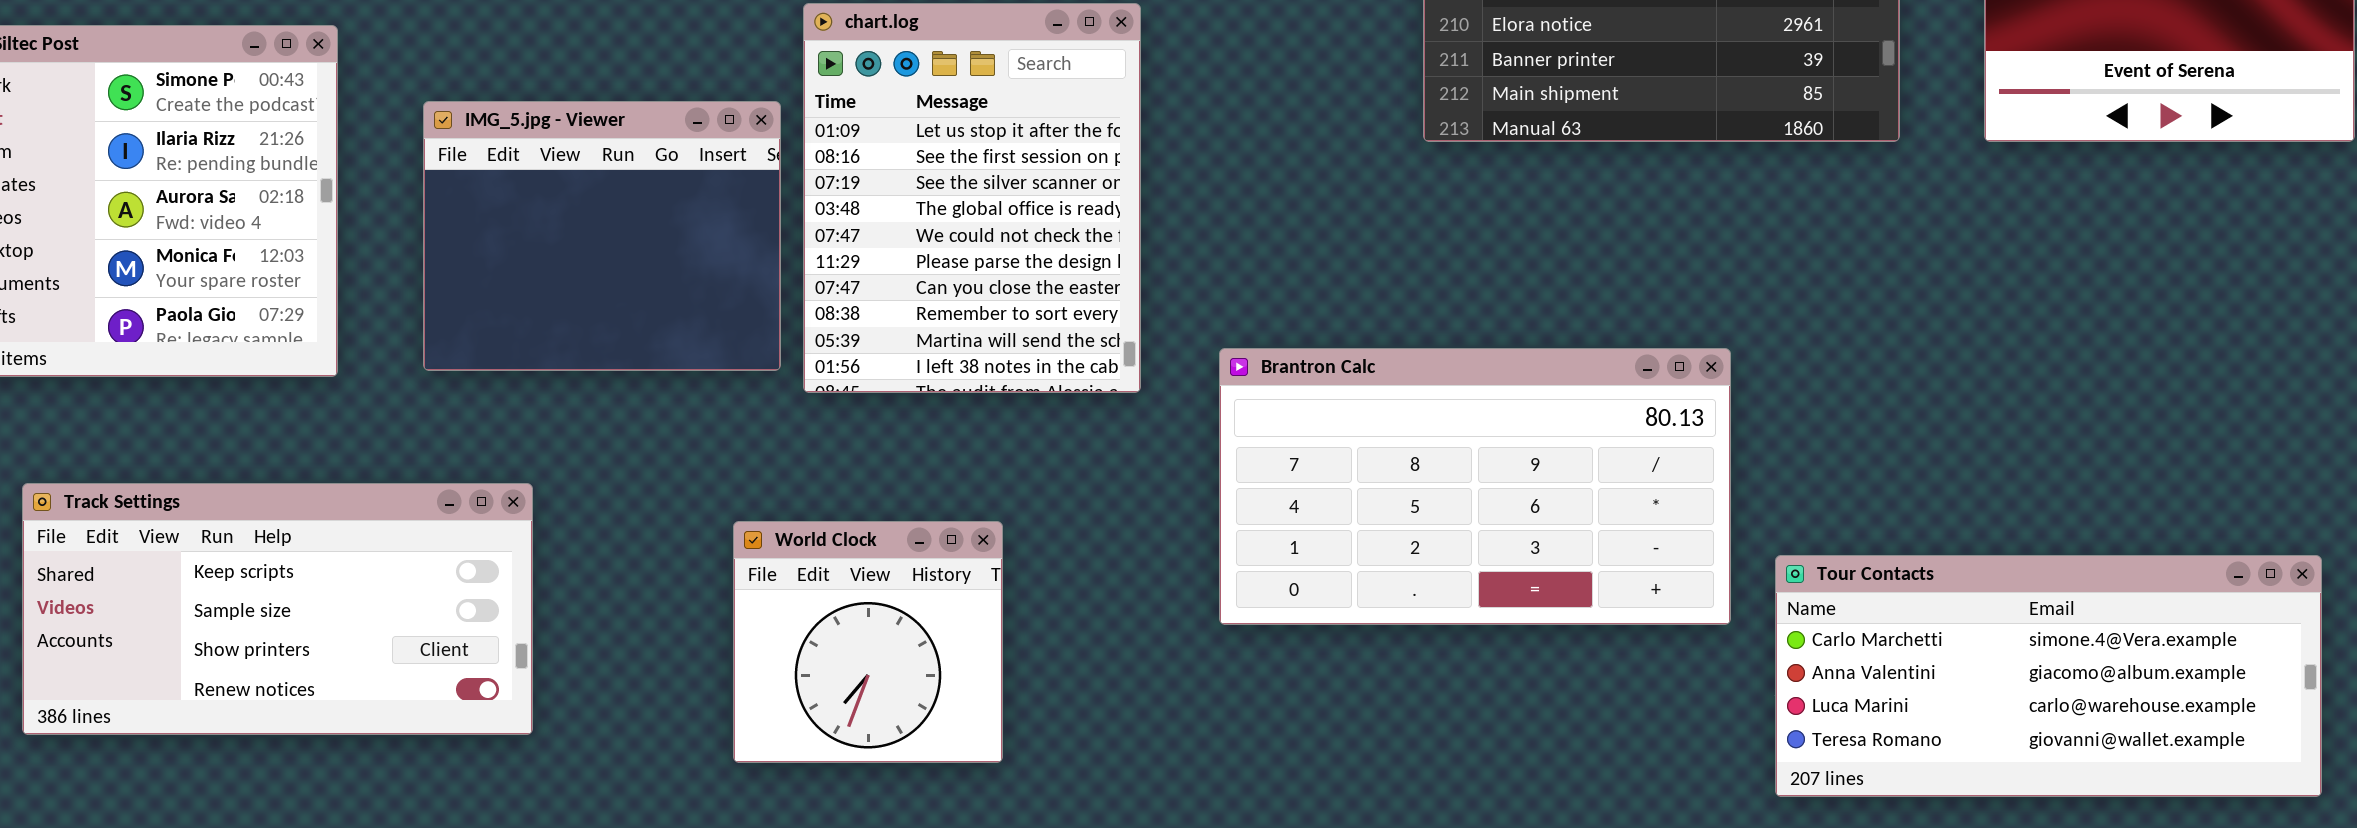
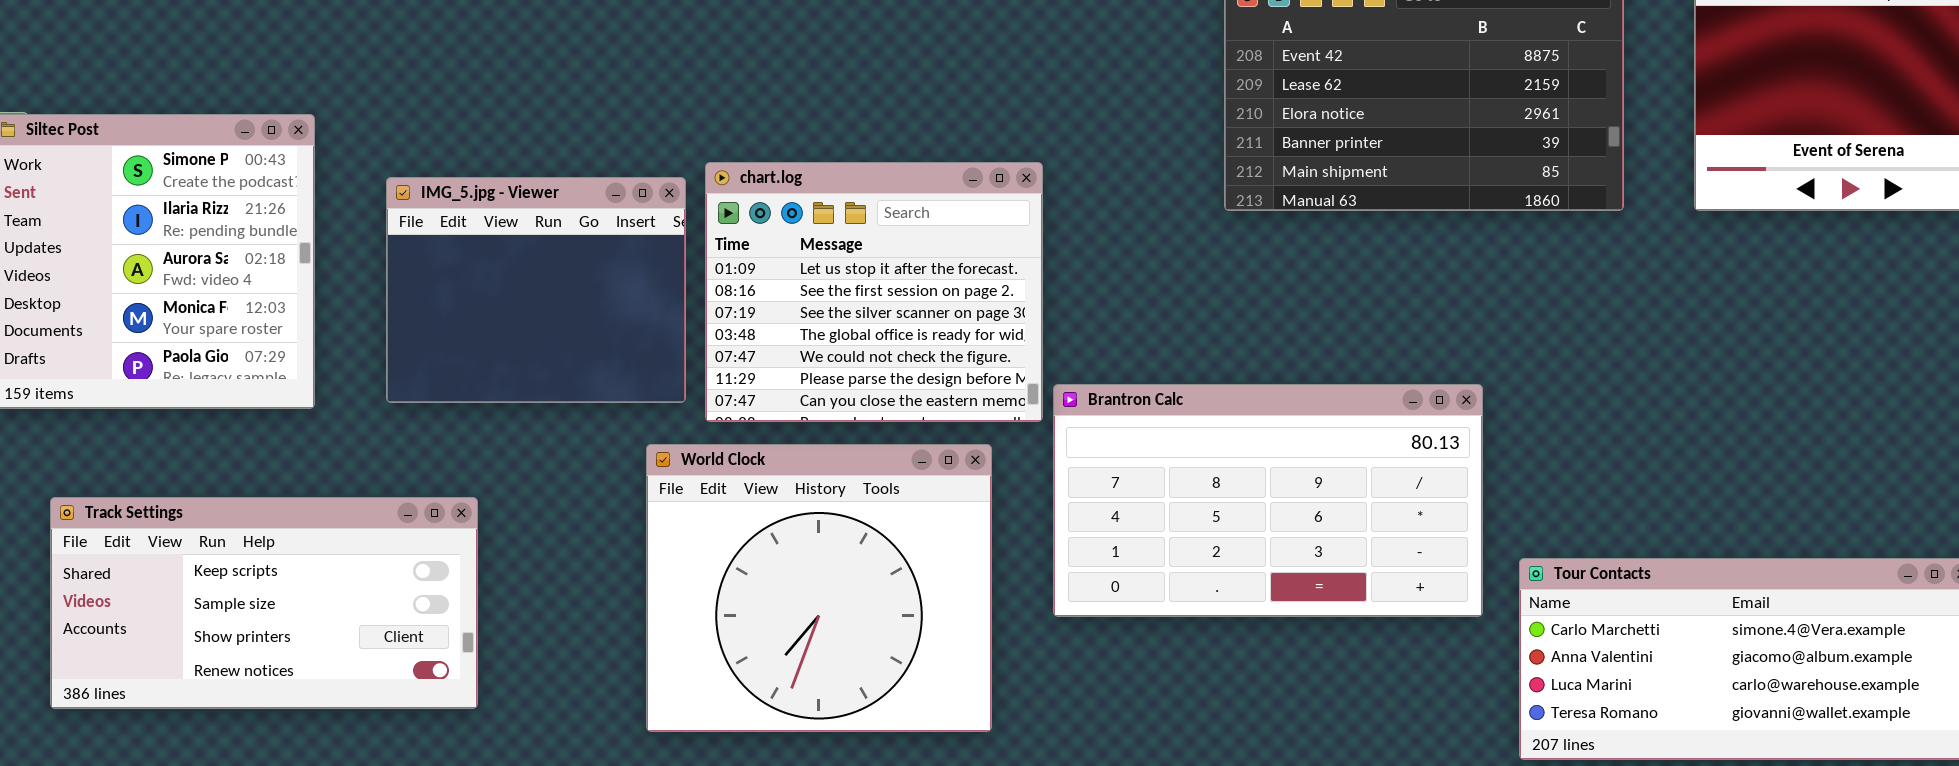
chart.log: [803,3,1141,393] -> [705,162,1043,422], resized
World Clock: [733,521,1003,763] -> [646,444,992,732], resized

